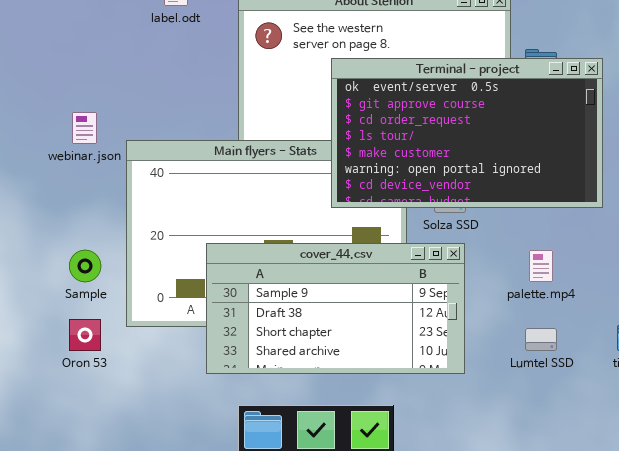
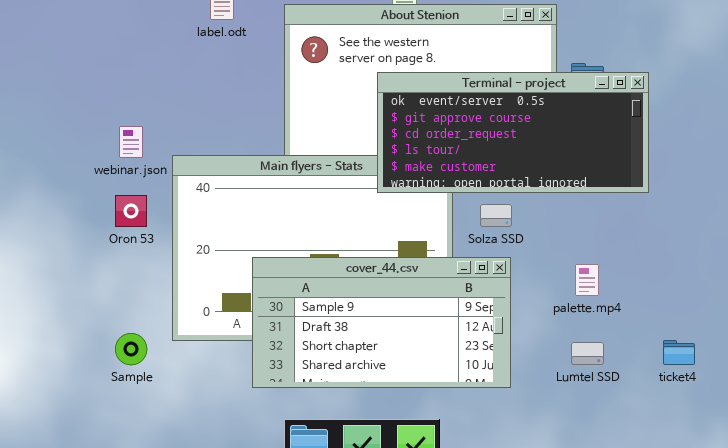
Terminal - project: [331,58,603,208] -> [377,72,649,193], resized
Sample: [69,250,101,282] -> [115,333,147,365], moved
Oron 53: [69,319,101,351] -> [115,195,147,227], moved

